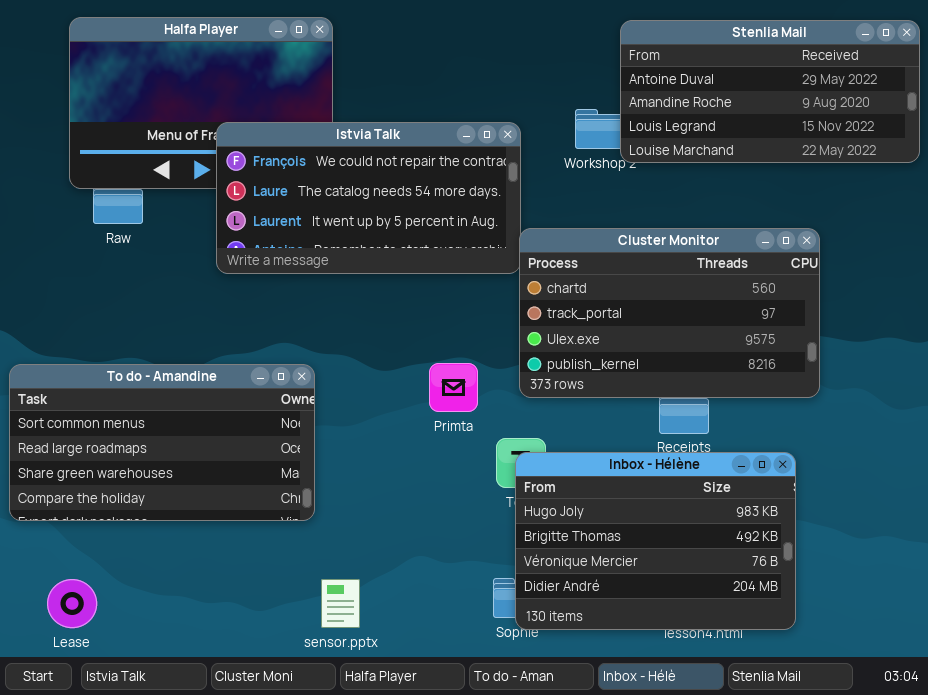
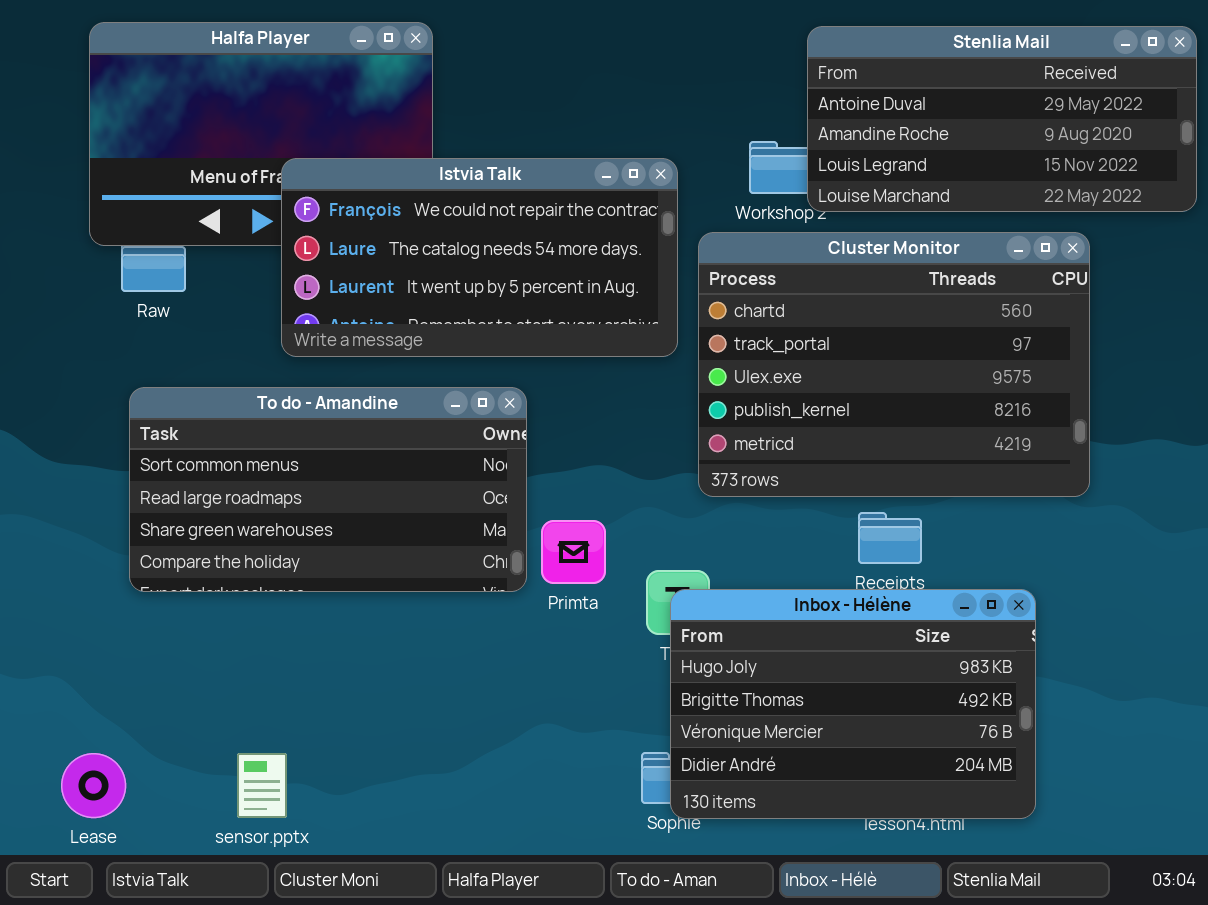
Cluster Monitor: [519,228,820,398] -> [698,232,1090,497], moved, resized
Primta: [429,363,478,412] -> [541,520,606,584], moved
To do - Amandine: [9,364,315,521] -> [129,387,527,592], moved
sensor.pptx: [321,579,360,628] -> [237,753,287,818], moved

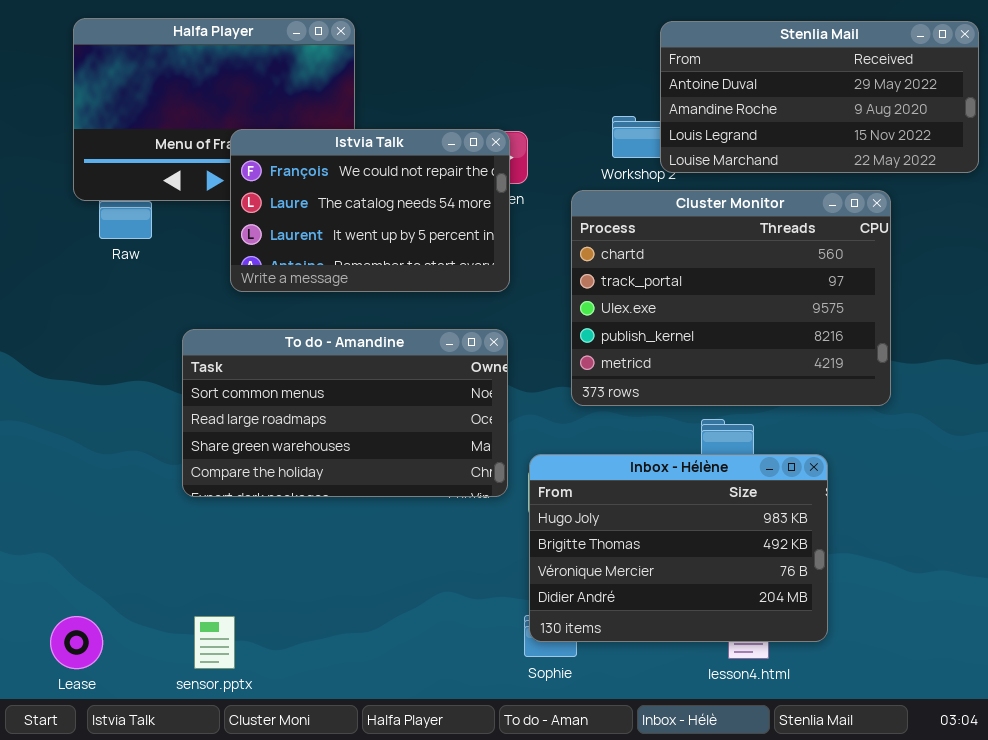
Istvia Talk: [281,158,678,357] -> [230,129,510,292], resized
To do - Amandine: [129,387,527,592] -> [182,329,508,497], moved
Inbox - Hélène: [670,589,1036,819] -> [529,454,828,642], moved

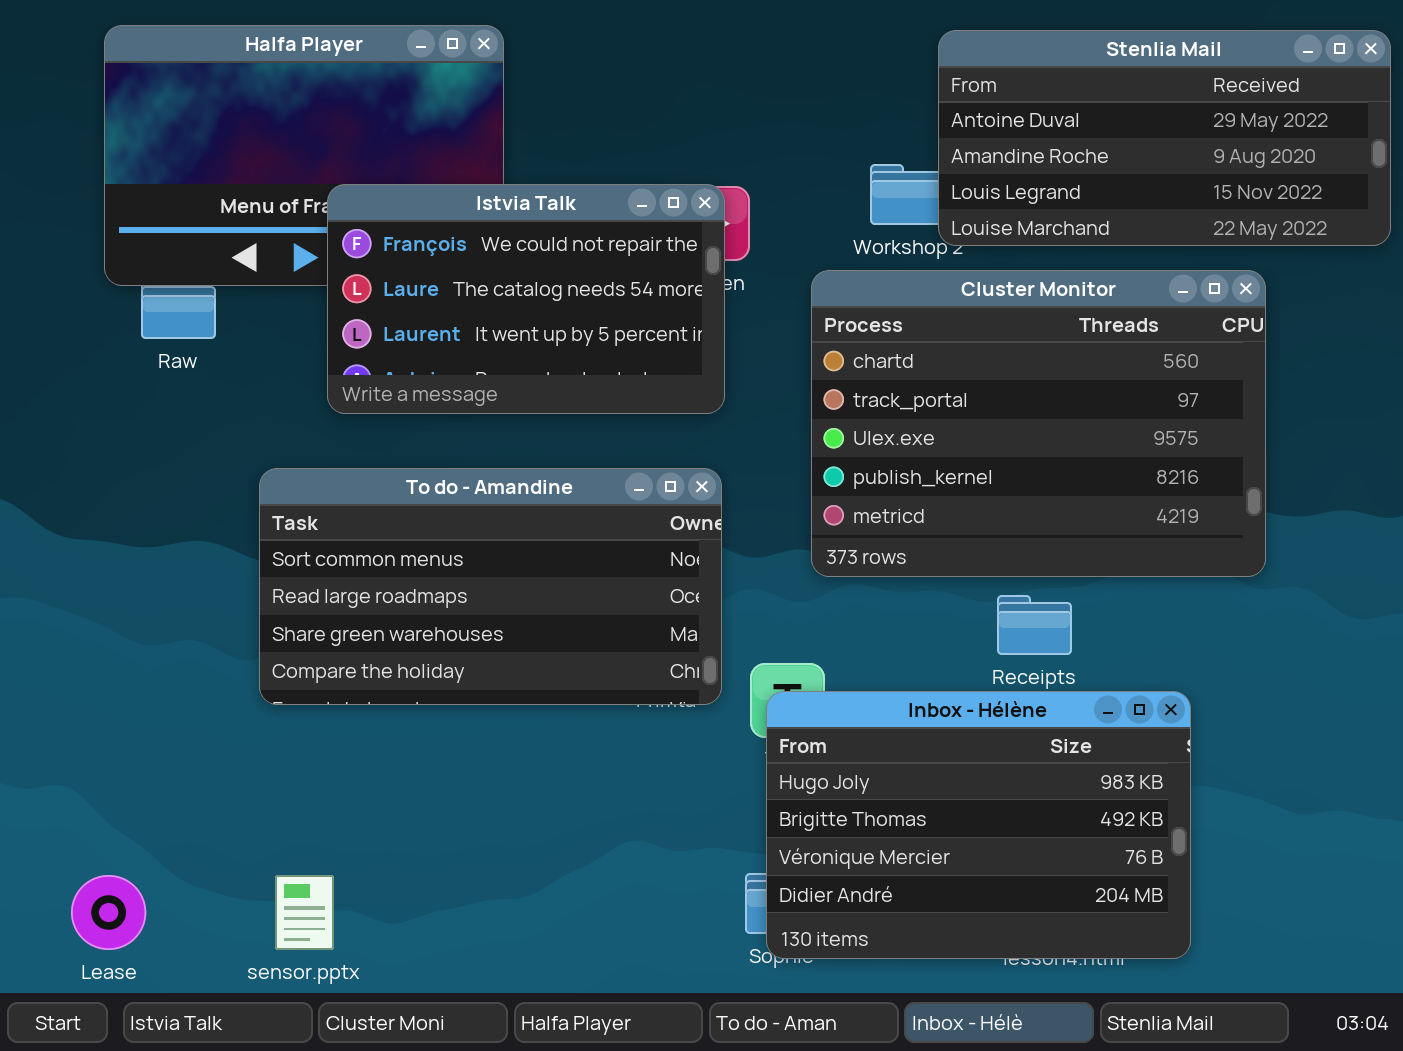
Inbox - Hélène: [529,454,828,642] -> [766,691,1191,959], moved

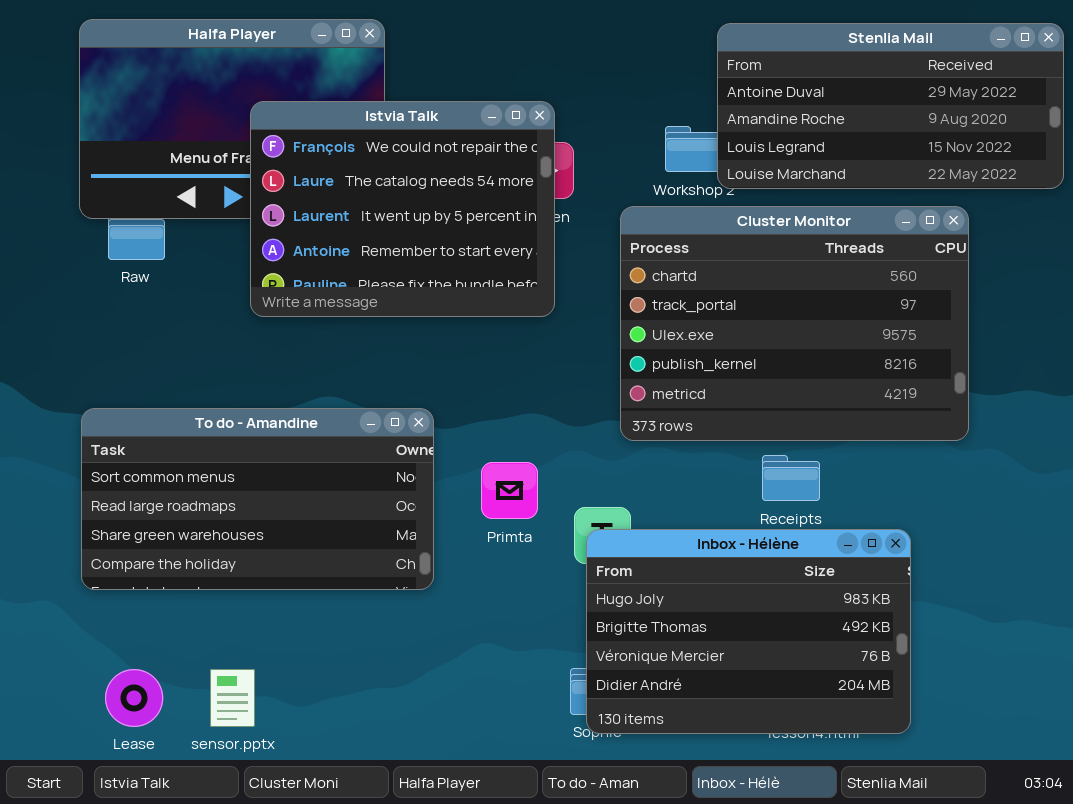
Istvia Talk: [327,184,725,414] -> [250,101,555,317], resized
To do - Amandine: [259,468,722,705] -> [81,408,434,590], moved
Lease: [71,875,146,950] -> [105,669,163,727], moved

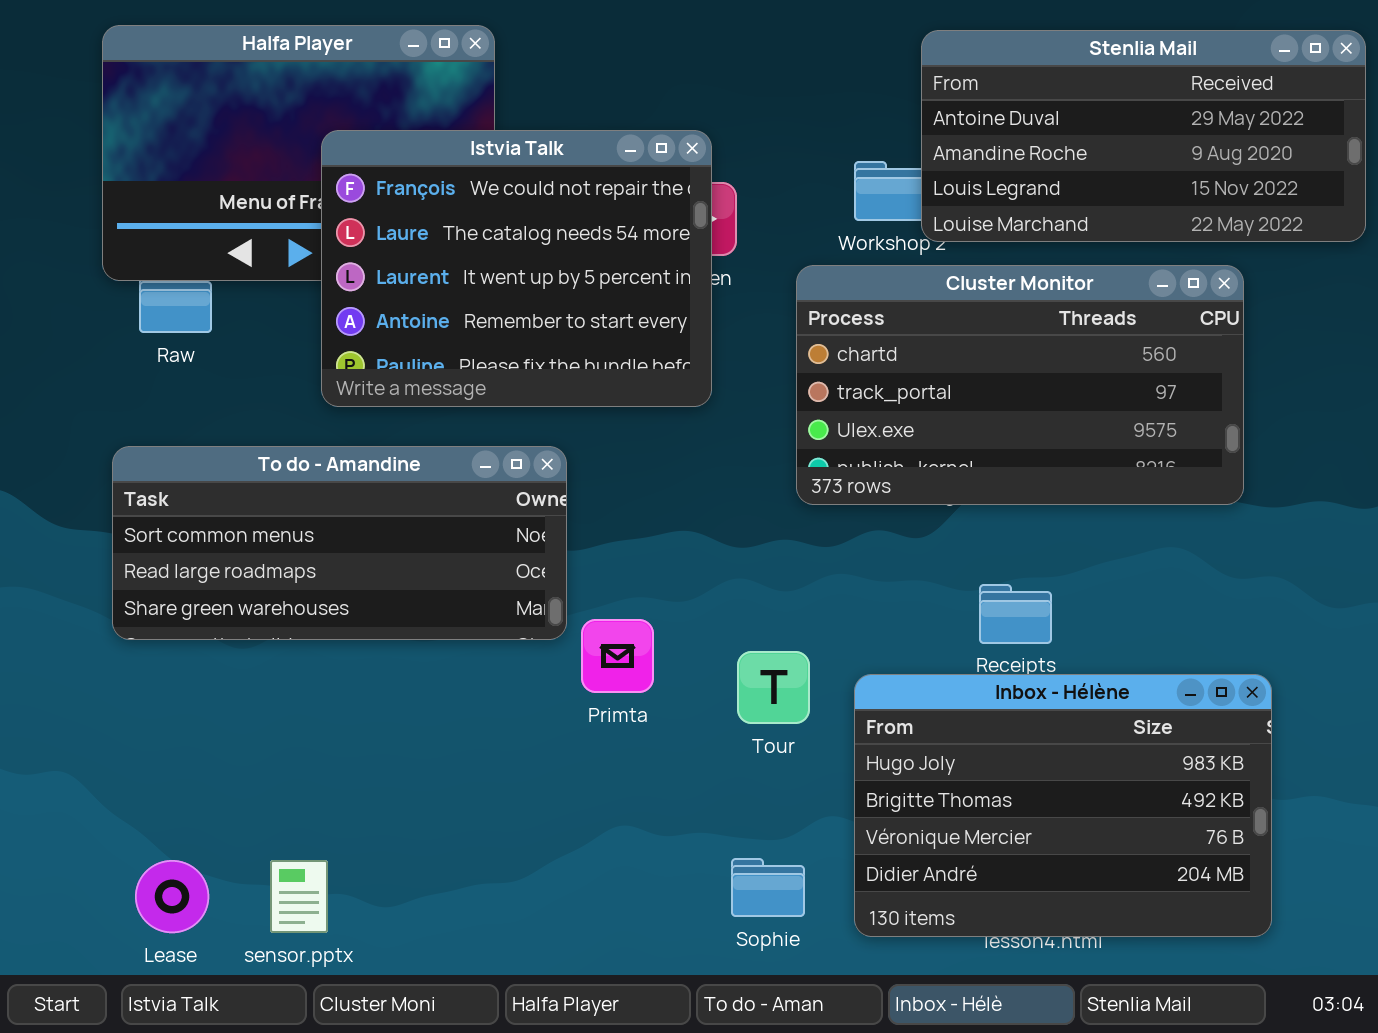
Cluster Monitor: [620,206,969,441] -> [796,265,1244,505], resized
To do - Amandine: [81,408,434,590] -> [112,446,567,640], moved, resized
Primta: [481,462,538,519] -> [581,619,654,693], moved
Inbox - Hélène: [586,529,911,734] -> [854,674,1272,937], moved

